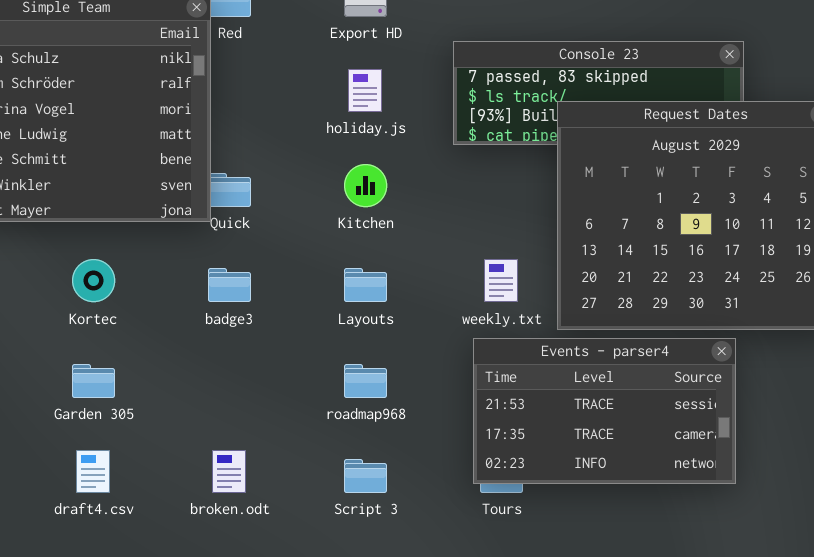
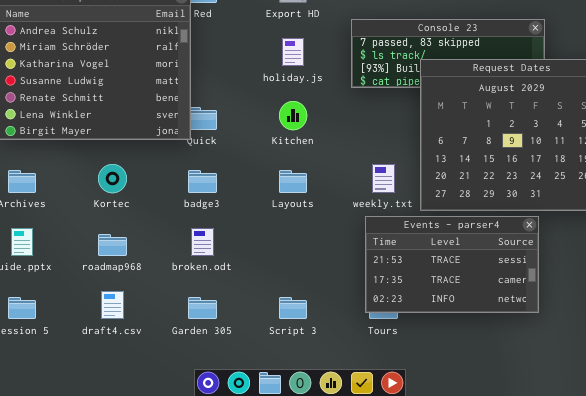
Garden 305: [72,364,115,398] -> [188,297,217,319], moved
roadmap968: [344,364,387,398] -> [98,234,127,256], moved
broken.odt: [212,450,246,493] -> [191,228,214,256], moved

